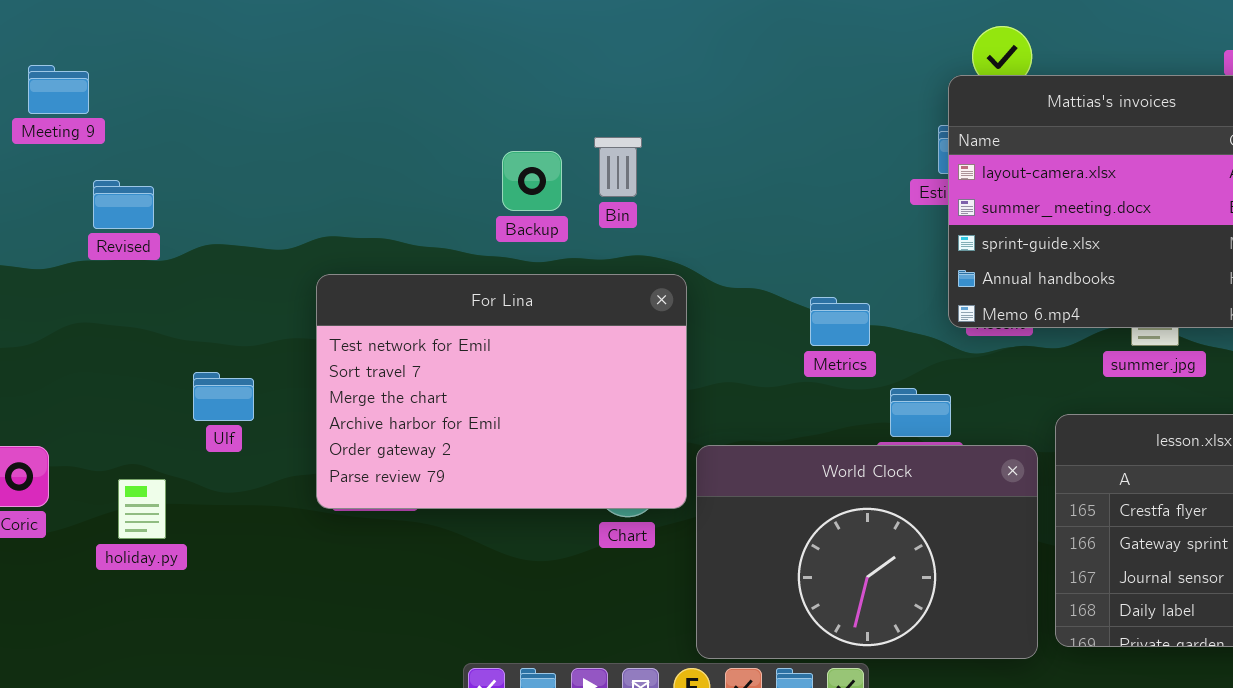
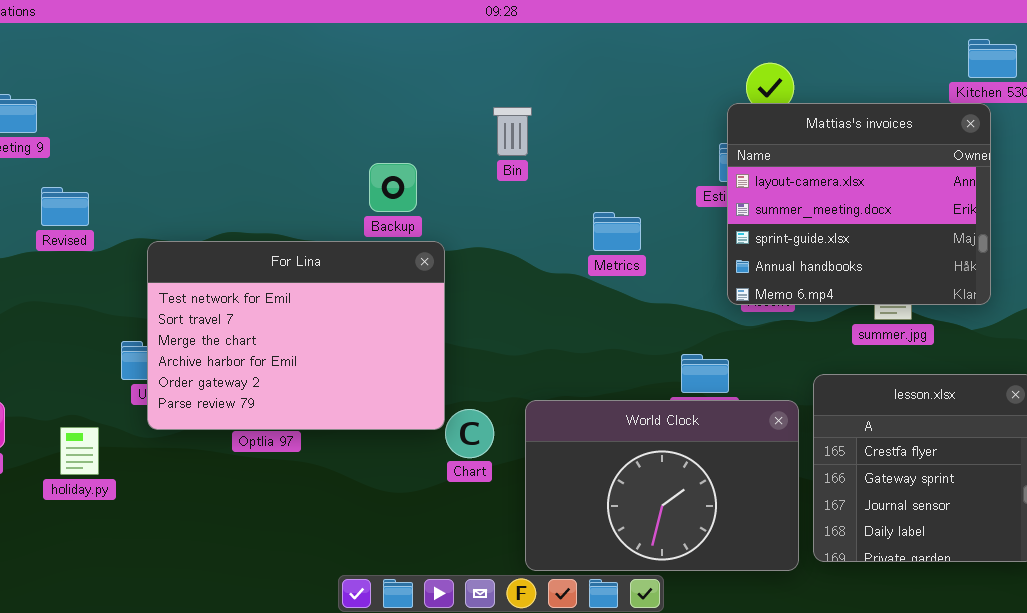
Bin: [594,137,642,197] -> [493,107,532,156], moved
For Lina: [316,274,687,509] -> [147,241,445,430], moved
Metrics: [810,297,870,346] -> [593,212,641,251], moved

